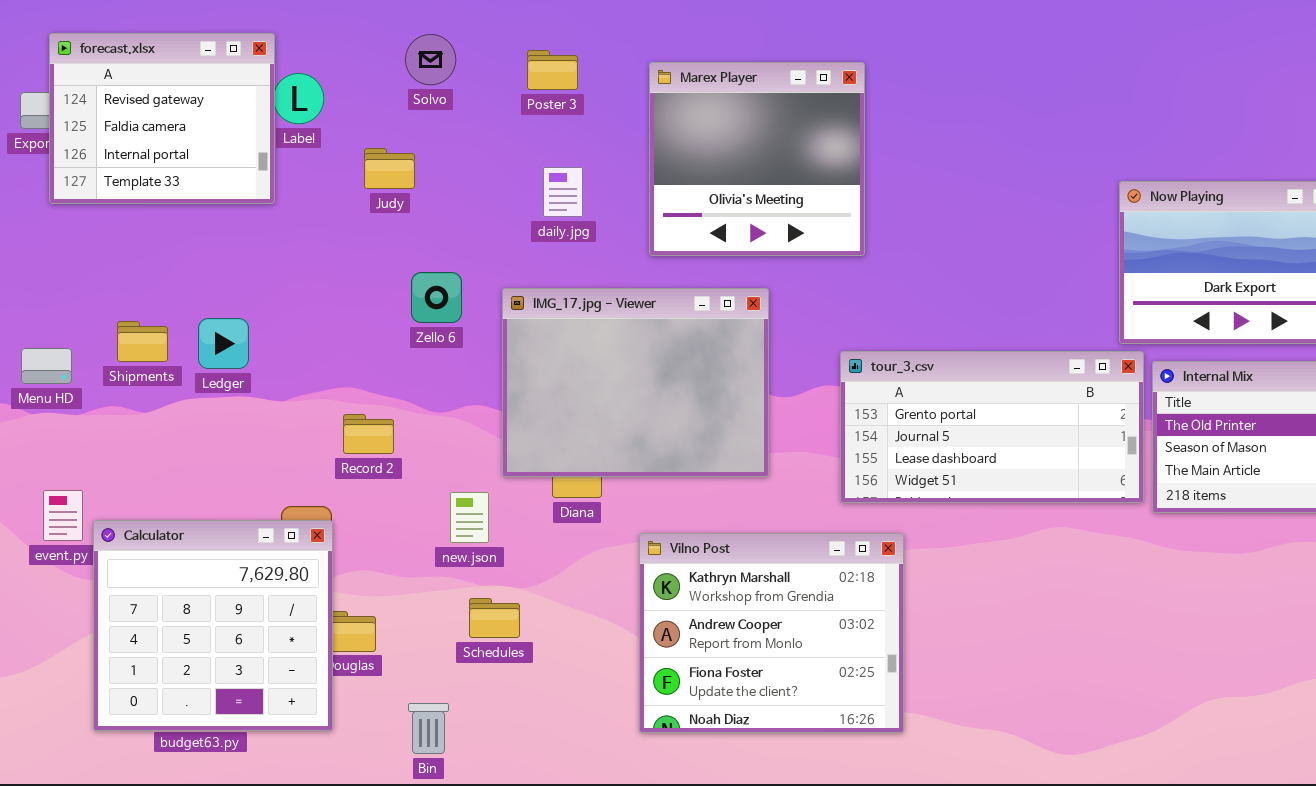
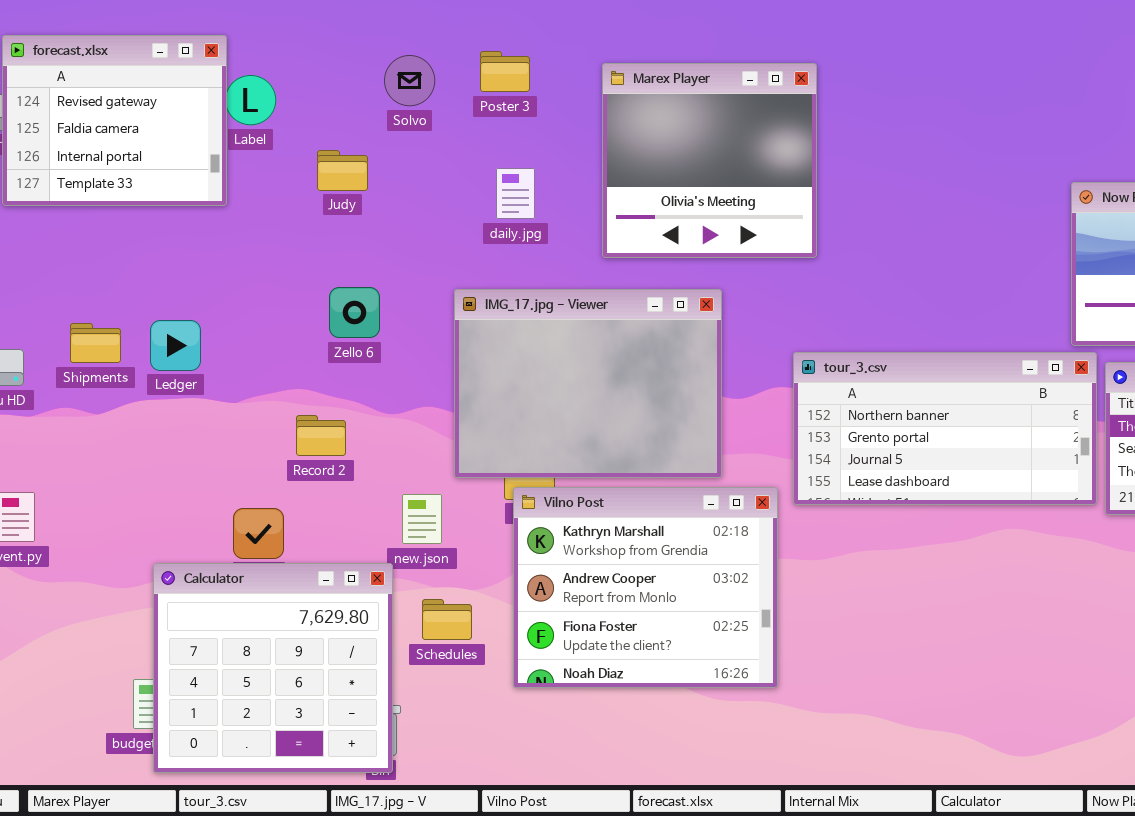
Solvo: [405,34,456,85] -> [384,55,435,106], moved
Zello 6: [411,272,462,323] -> [329,287,380,338], moved
tour_3.csv: [840,351,1144,503] -> [793,352,1097,505], scrolled up 1 row
Calculator: [93,520,333,731] -> [153,563,393,773], moved
Vilno Post: [639,533,904,733] -> [513,487,778,688], moved

